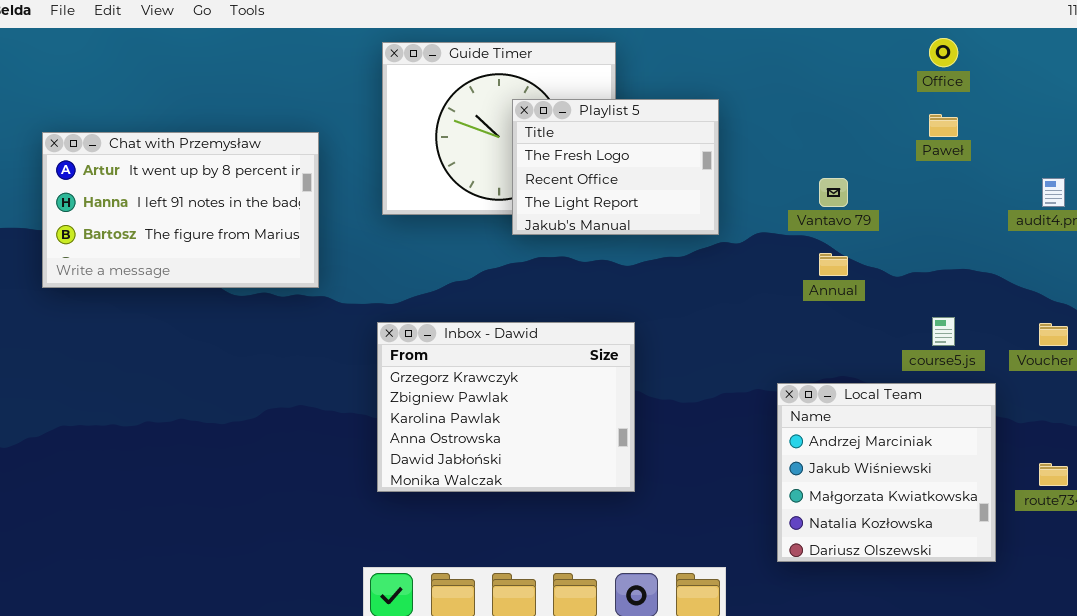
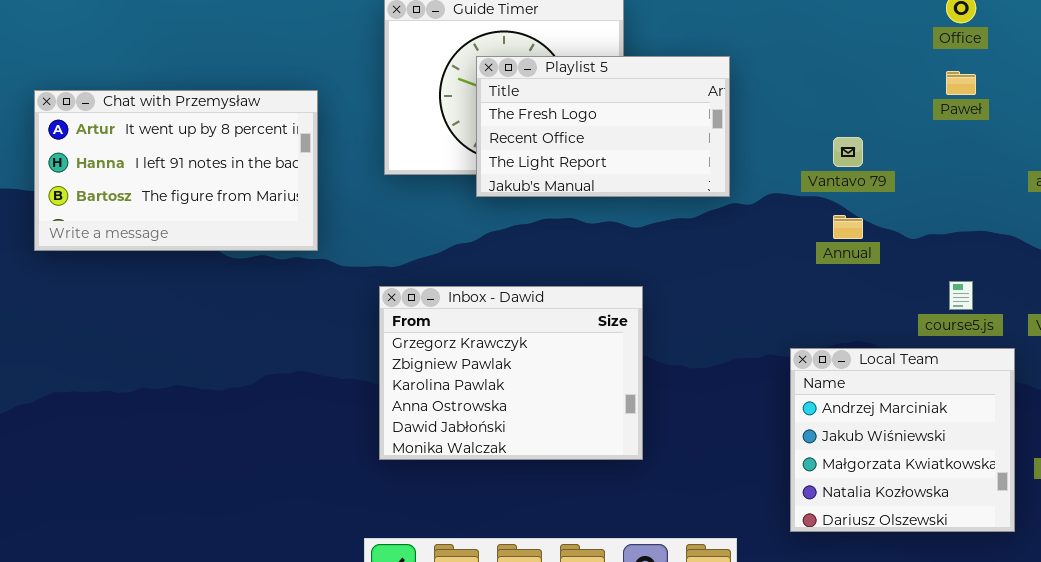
Playlist 5: [512,99,719,235] -> [476,56,730,197], resized

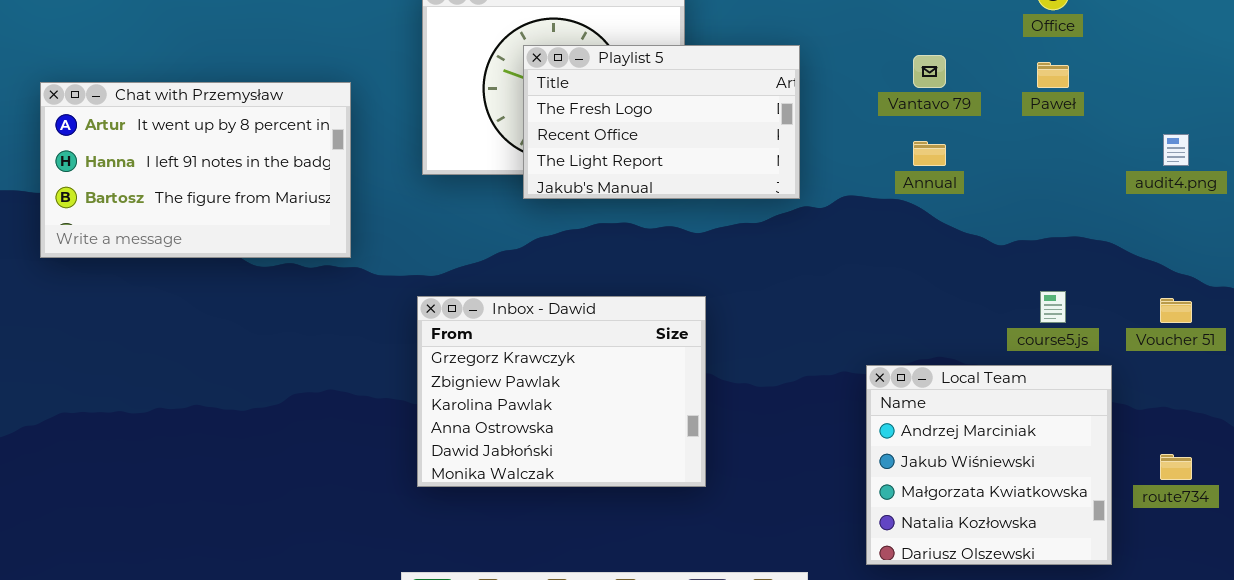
Vantavo 79: [833,137,863,167] -> [913,55,946,88], moved
Annual: [833,215,863,239] -> [913,141,946,166], moved

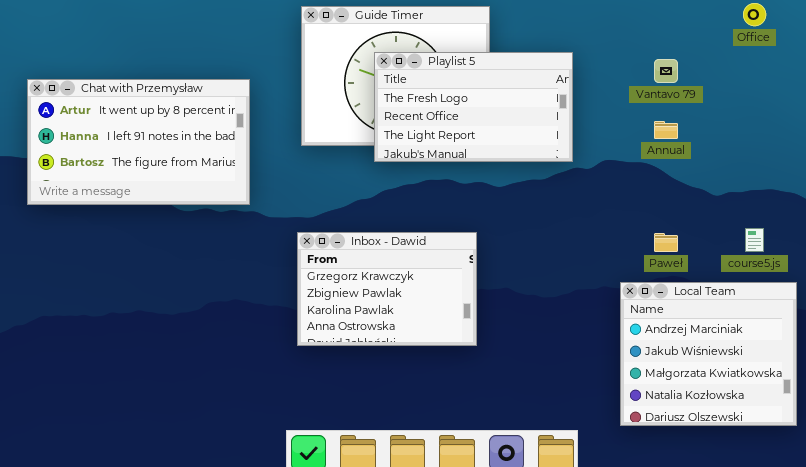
Paweł: [1037,62,1069,88] -> [654,233,678,252], moved
Inbox - Dawid: [417,296,706,487] -> [297,232,477,346], resized

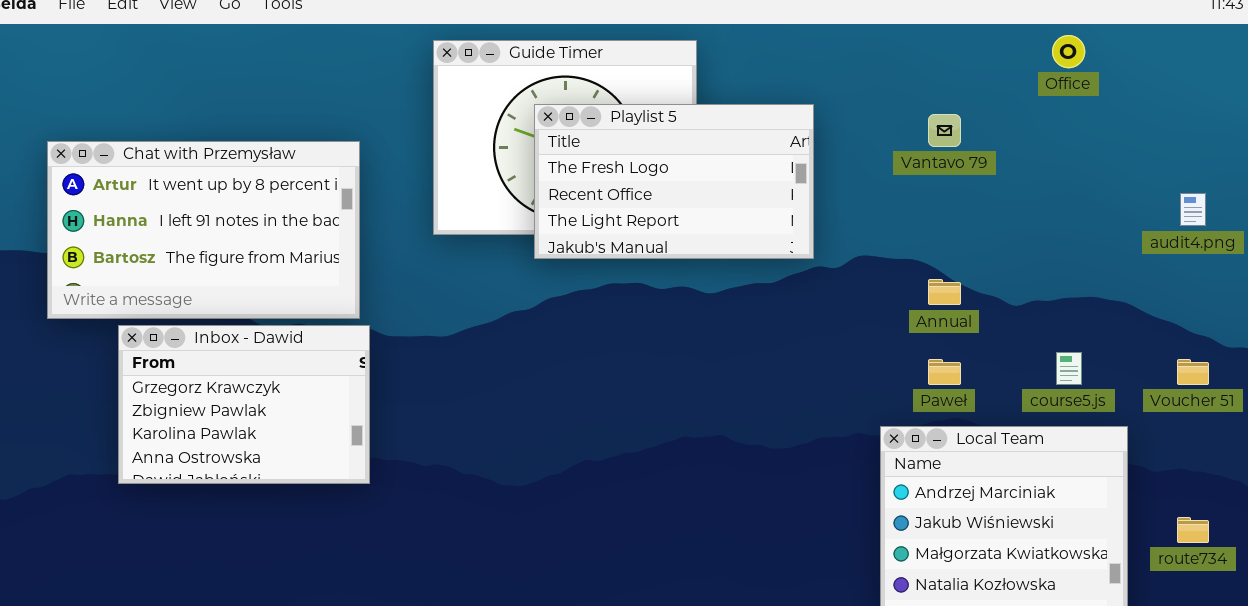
Annual: [654,121,678,139] -> [928,279,961,305], moved
Inbox - Dawid: [297,232,477,346] -> [118,325,370,484], moved

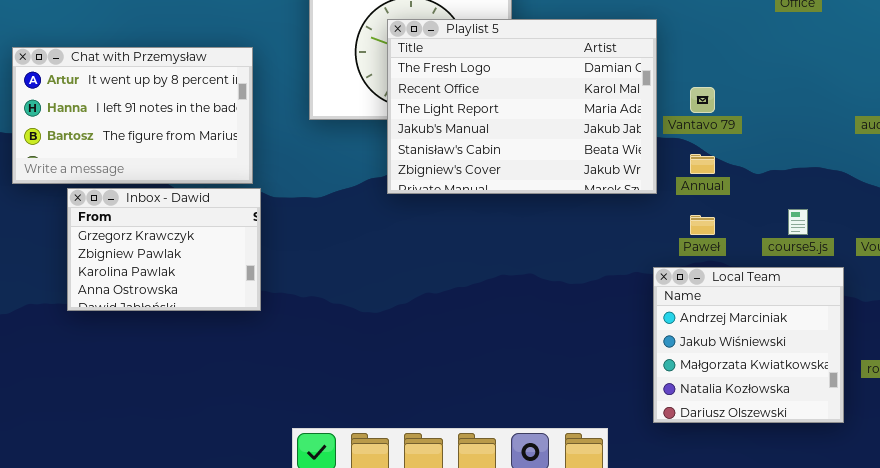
Playlist 5: [534,104,814,259] -> [387,19,657,194], resized
Vantavo 79: [928,114,961,147] -> [690,87,715,113], moved

